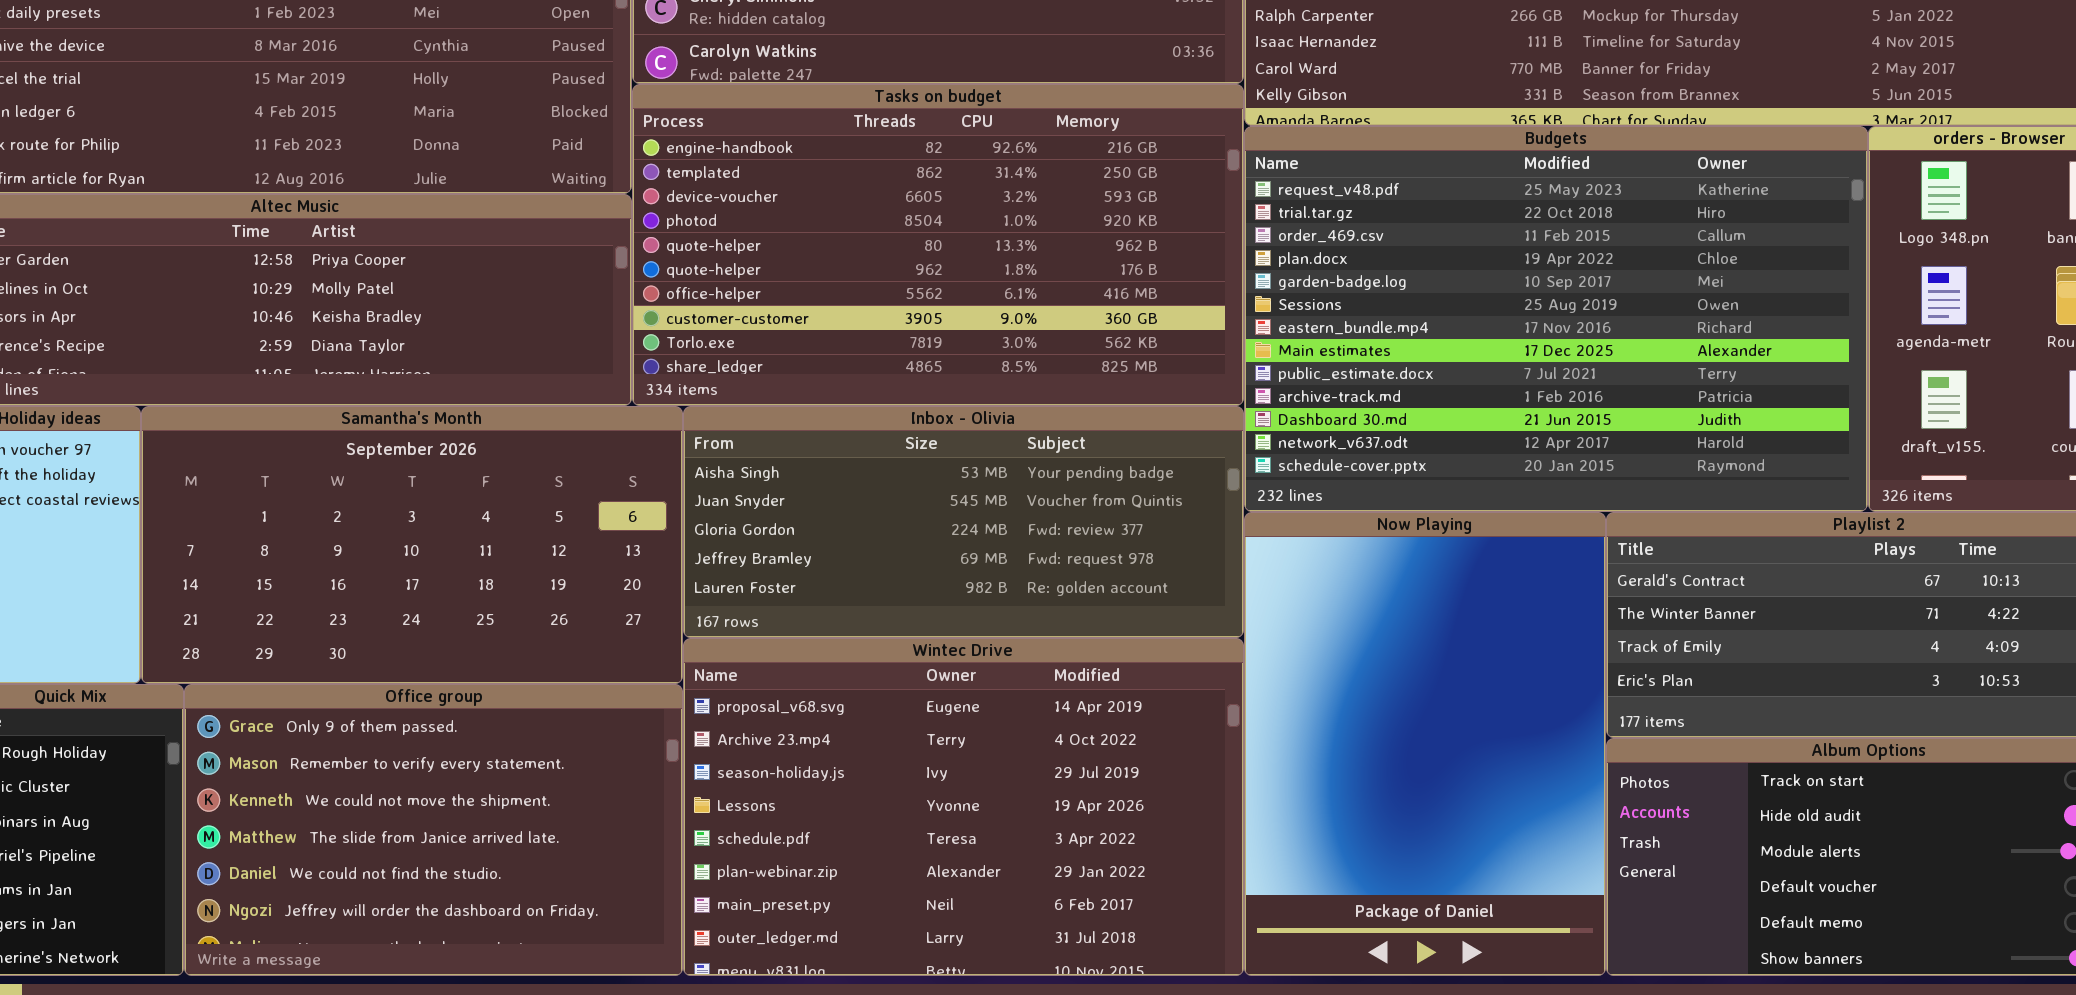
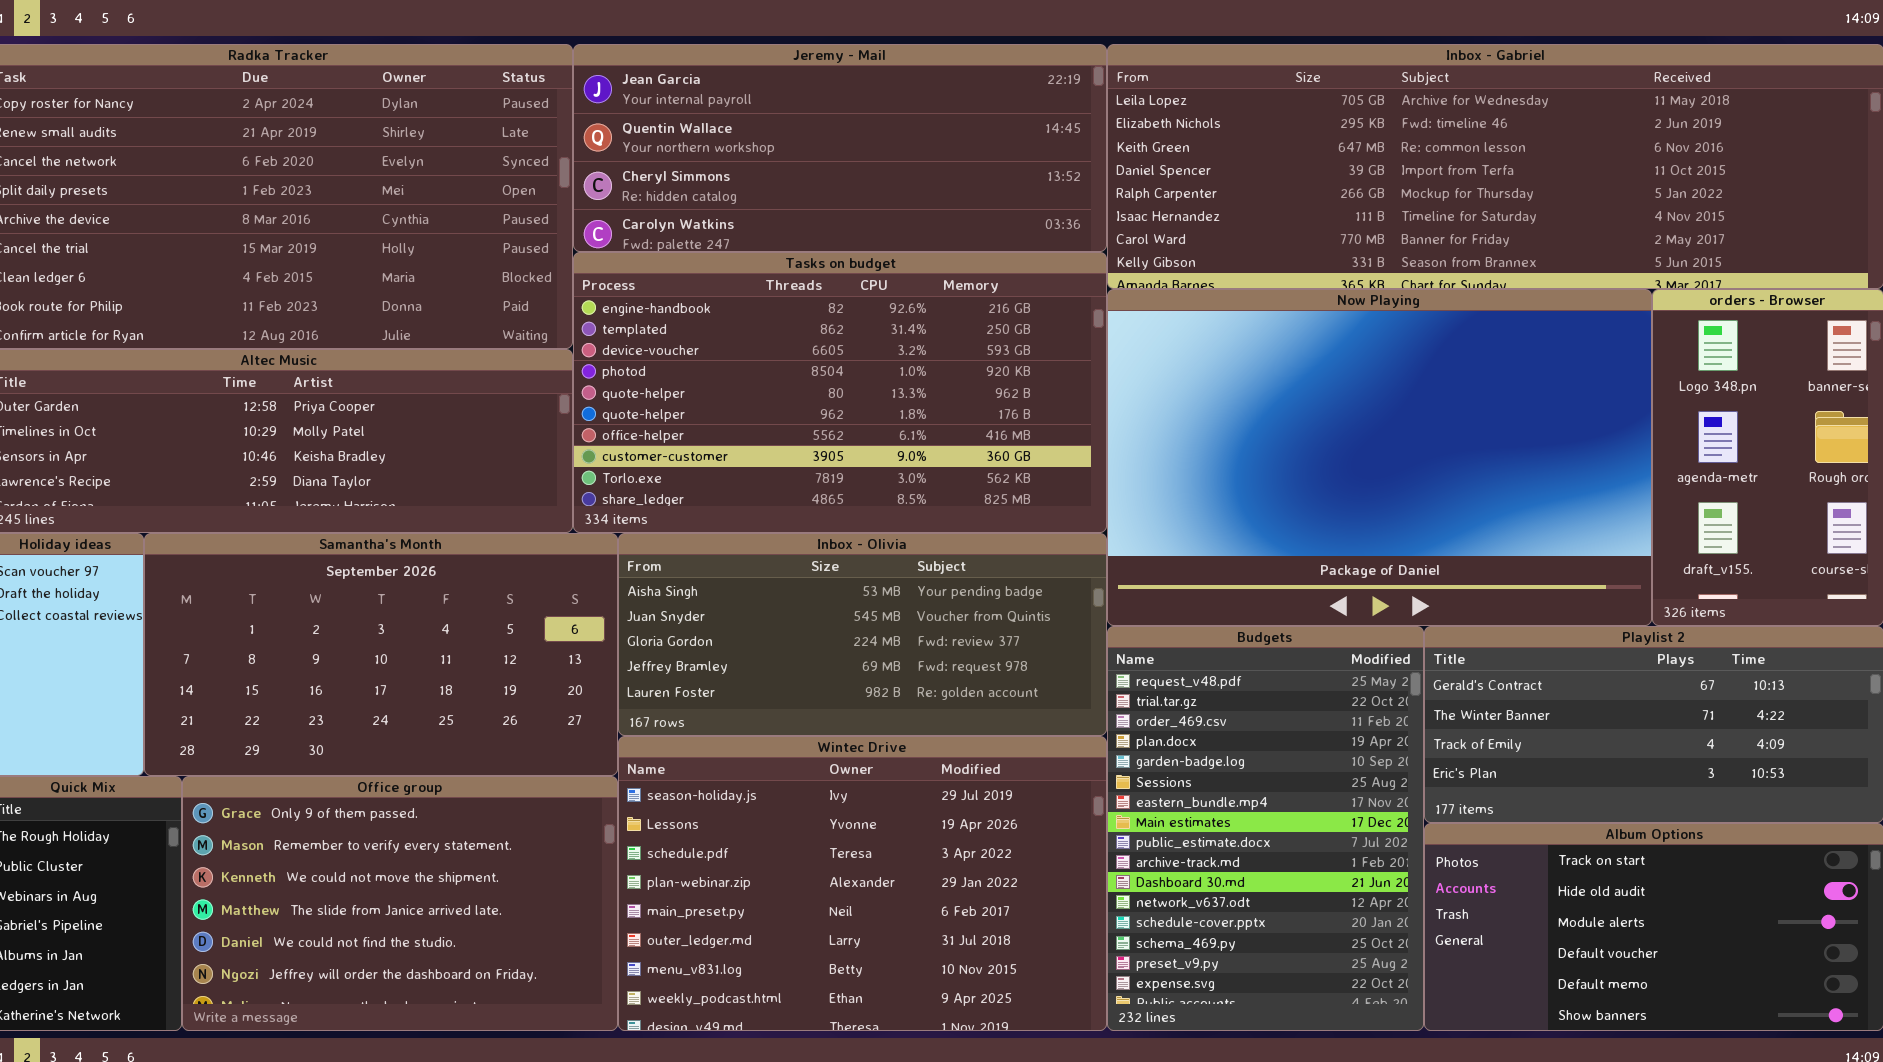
Budgets: [1244,126,1868,512] -> [1107,626,1424,1031], moved, resized
Now Playing: [1244,512,1606,976] -> [1107,289,1652,626], moved, resized
Wintec Drive: [683,638,1244,976] -> [618,736,1107,1031], scrolled down 2 rows

